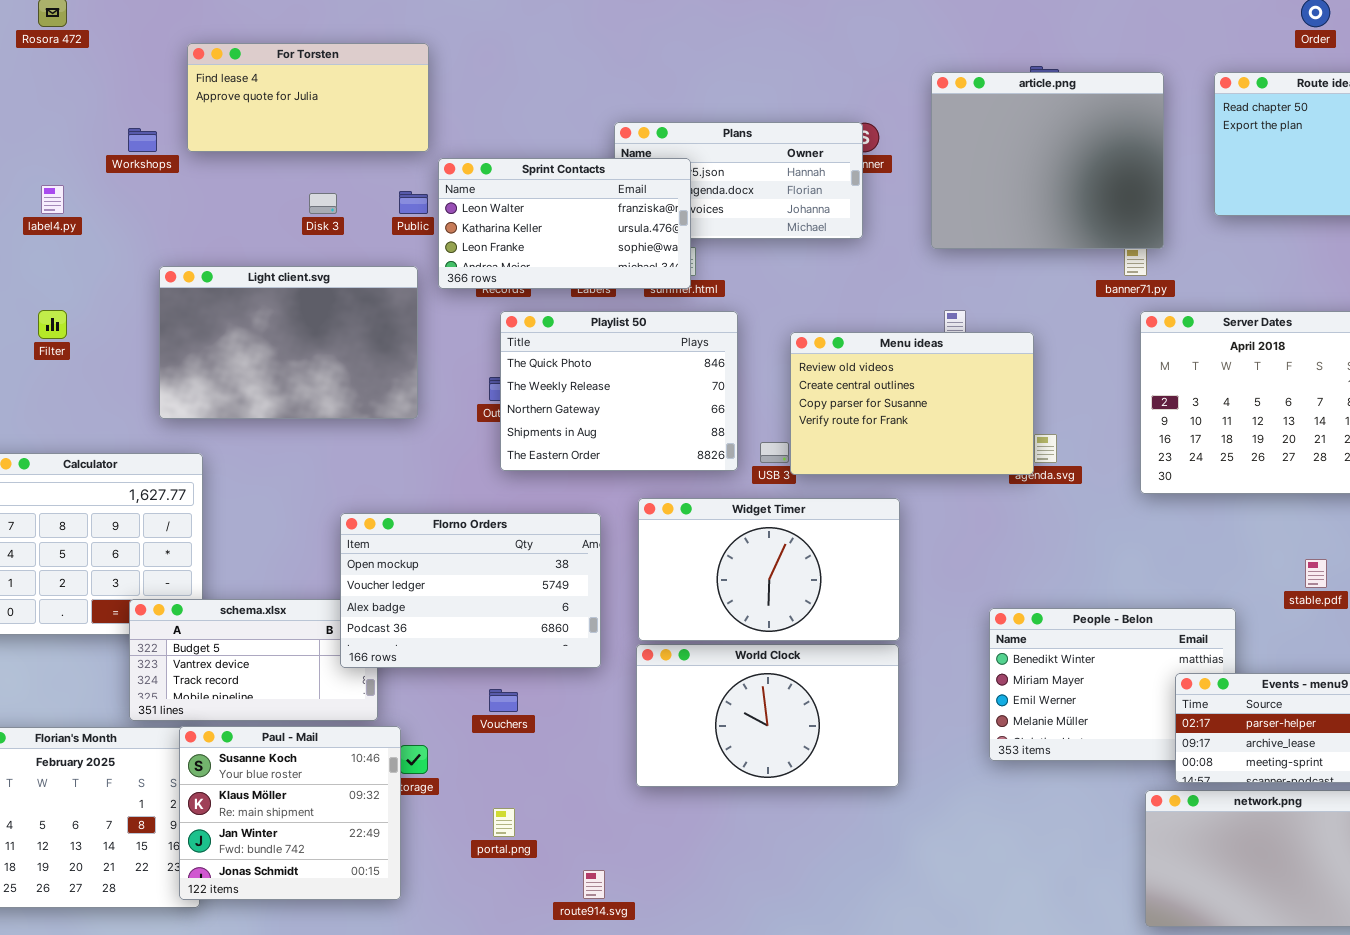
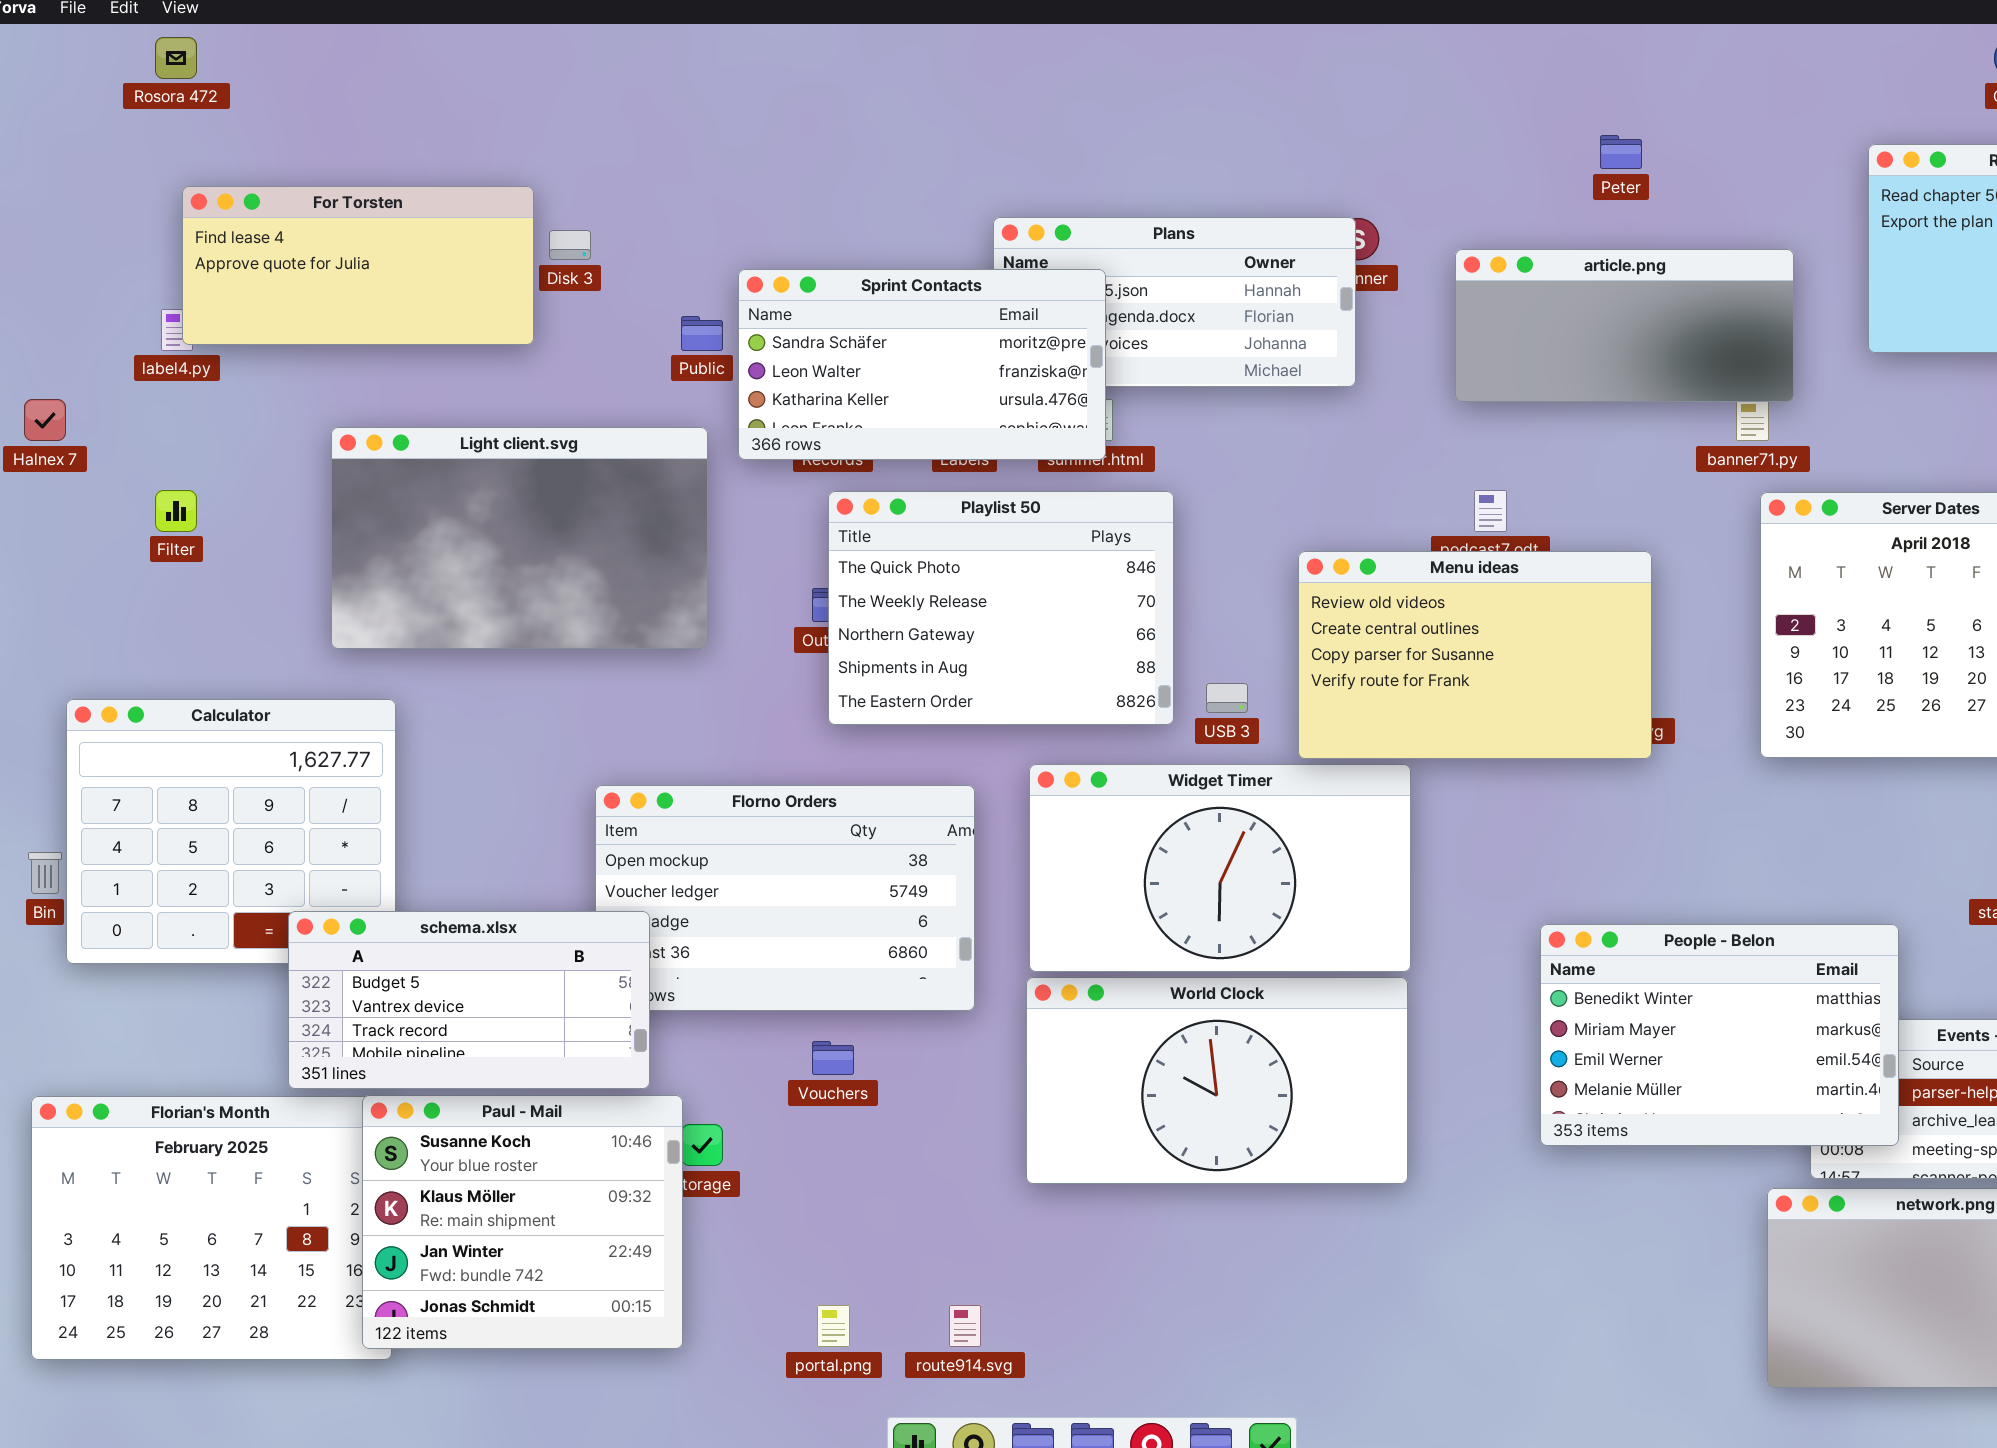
For Torsten: [187,43,429,152] -> [182,186,534,345], moved
article.png: [931,72,1164,249] -> [1455,249,1794,402], resized
Sprint Contacts: [438,158,691,289] -> [738,269,1106,460], scrolled up 1 row
Disk 3: [309,193,337,214] -> [549,230,591,260], moved
Menu ideas: [790,332,1034,475] -> [1298,551,1652,759], moved
schema.xlsx: [129,599,378,721] -> [288,911,650,1089], raised
People - Belon: [989,608,1236,761] -> [1540,924,1899,1146], raised
portal.png: [493,808,515,837] -> [817,1305,850,1347], moved

